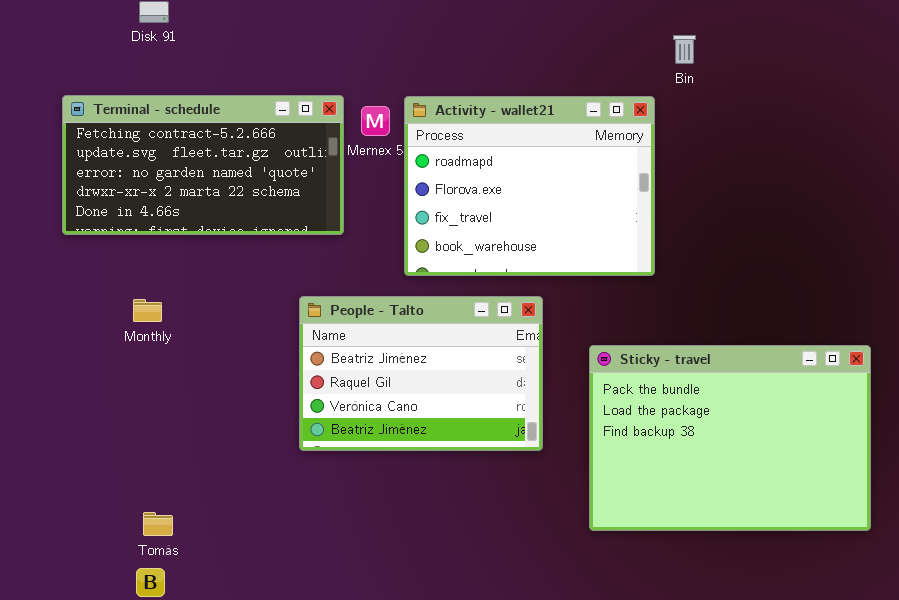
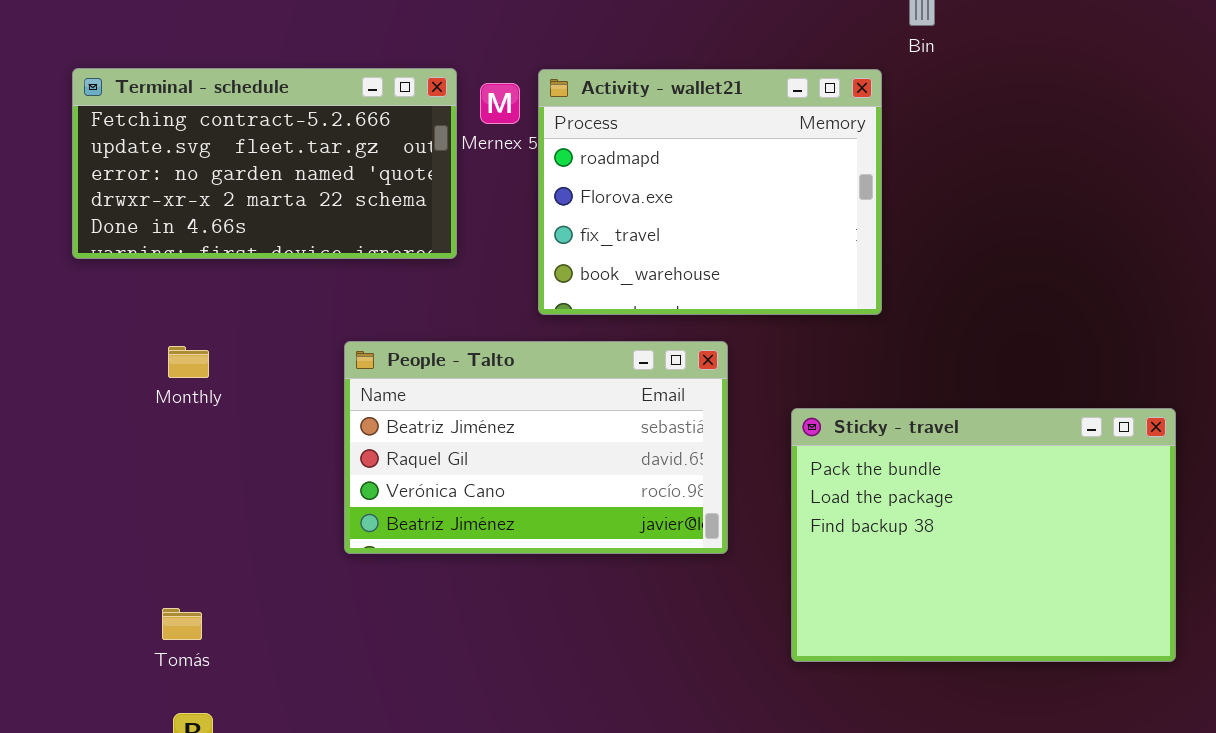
People - Talto: [299,296,543,451] -> [344,341,728,554], resized
Tomás: [143,512,173,536] -> [162,608,202,640], moved

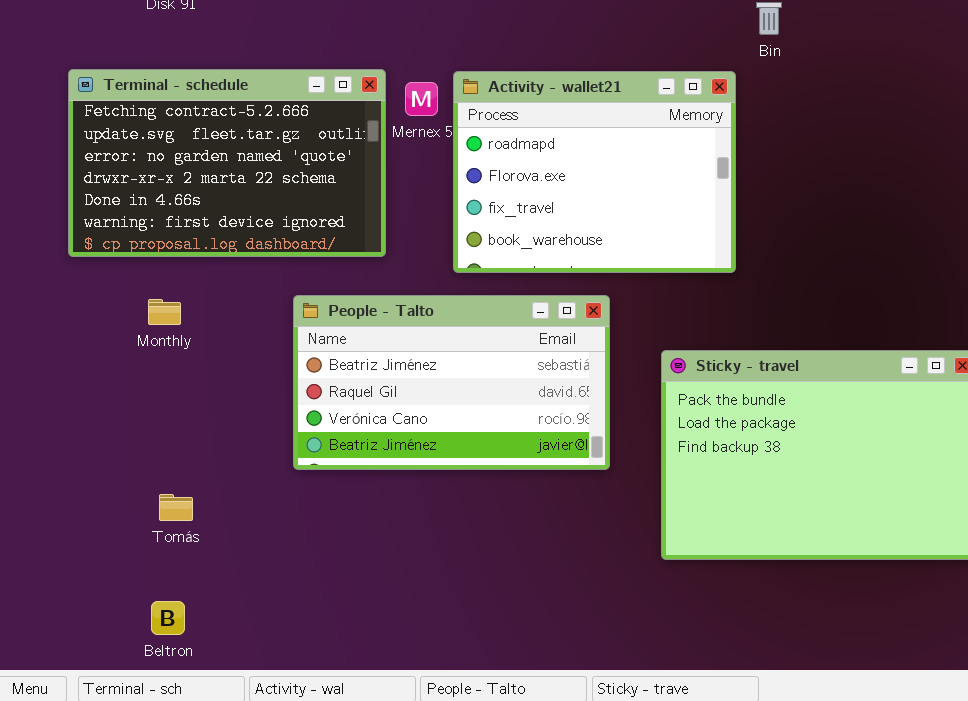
Terminal - schedule: [72,68,457,259] -> [68,69,386,257], resized
Tomás: [162,608,202,640] -> [159,494,193,521], moved

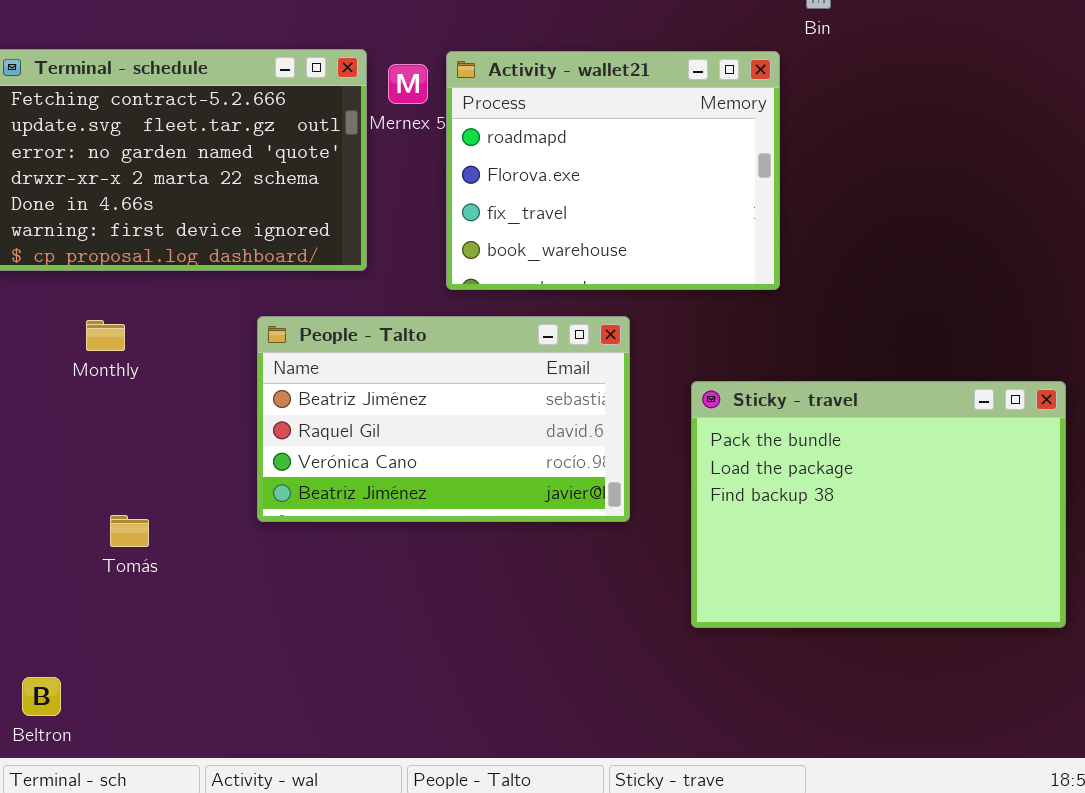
Tomás: [159,494,193,521] -> [110,515,149,547], moved
Beltron: [151,601,185,635] -> [22,677,61,716], moved

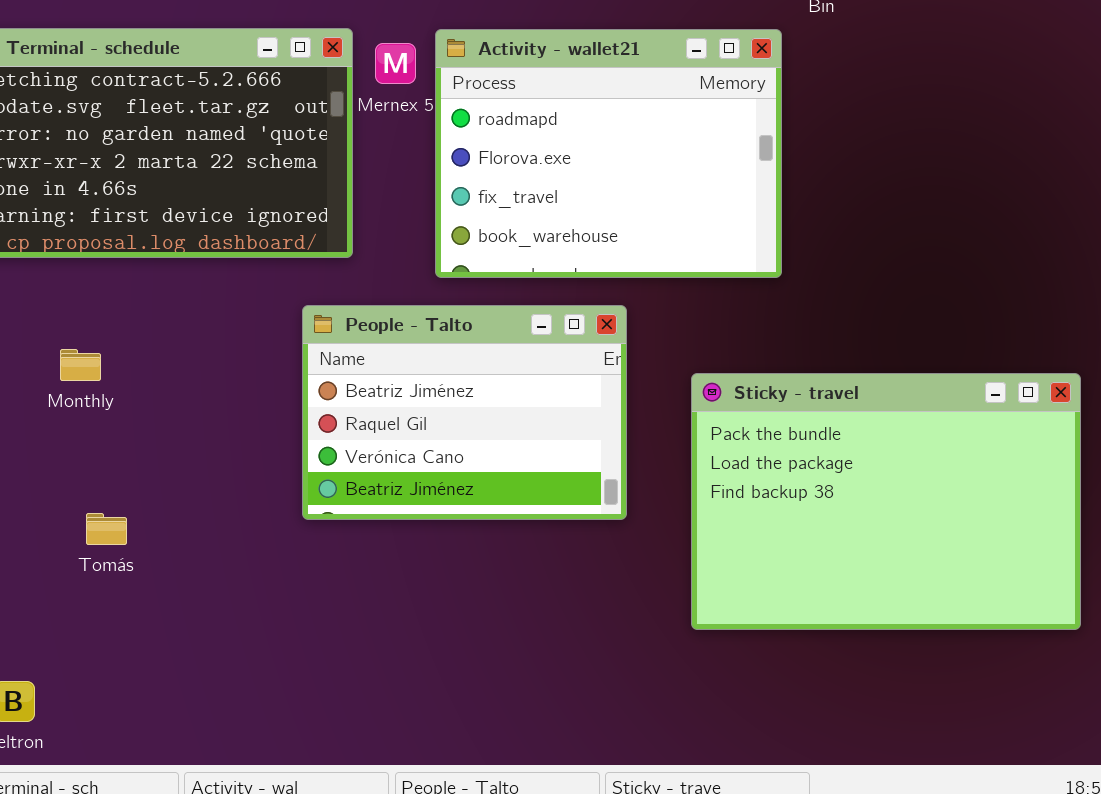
People - Talto: [257,316,630,522] -> [302,305,627,520], resized
Monthly: [86,320,125,351] -> [60,349,101,381], moved

